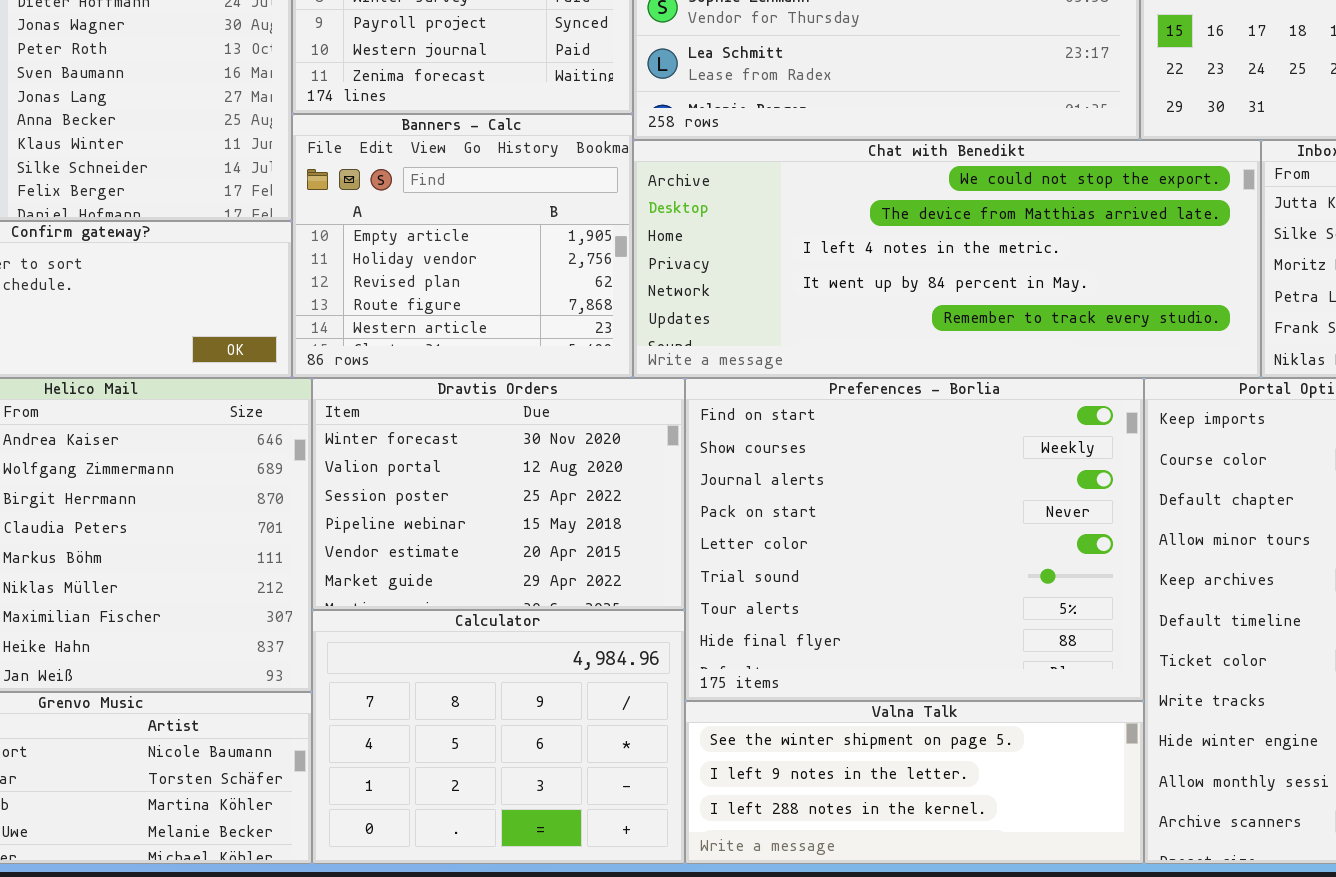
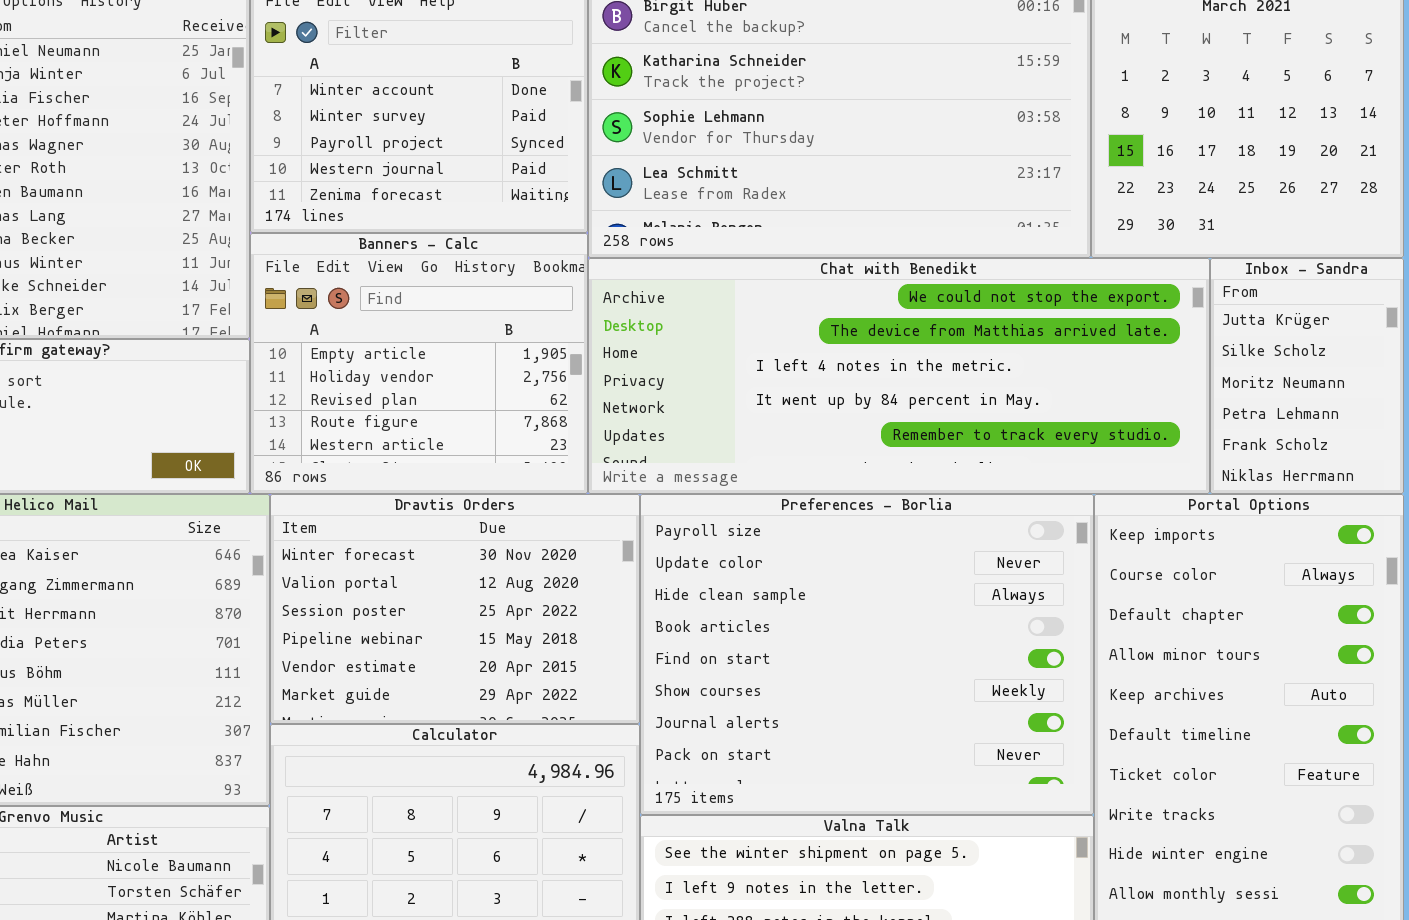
Preferences - Borlia: [685,378,1144,701] -> [640,494,1094,815], scrolled up 4 rows

